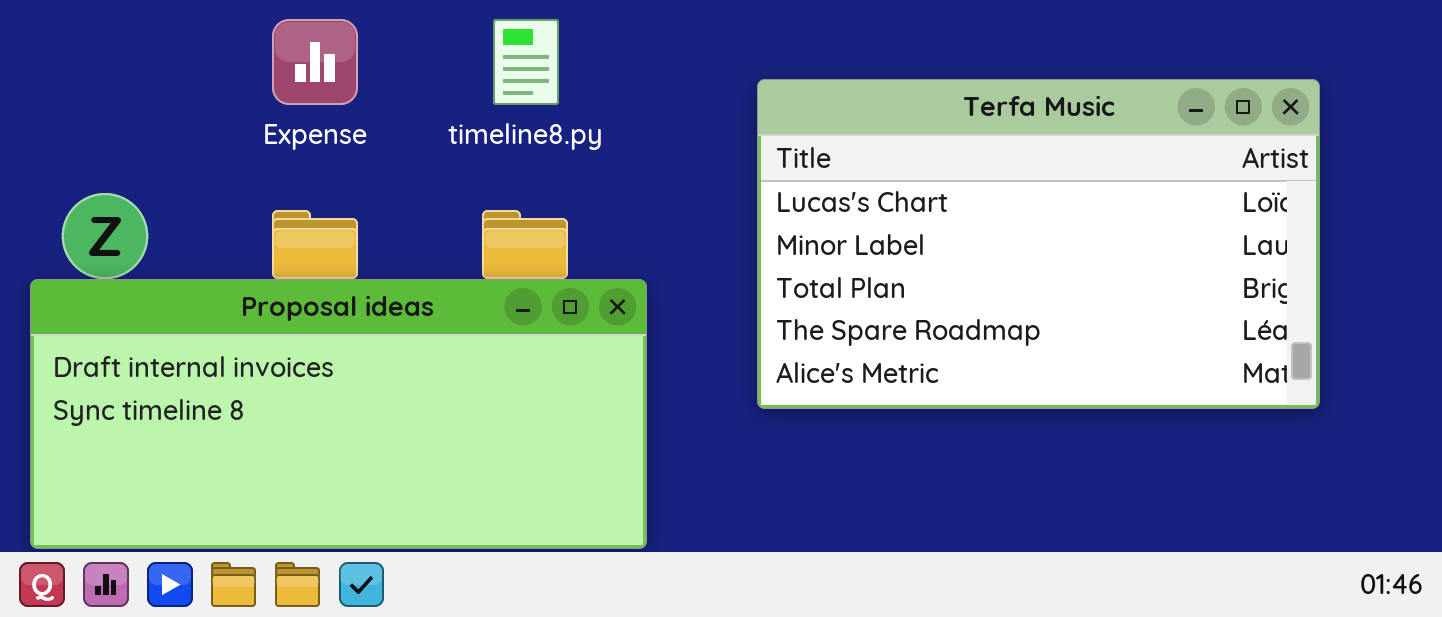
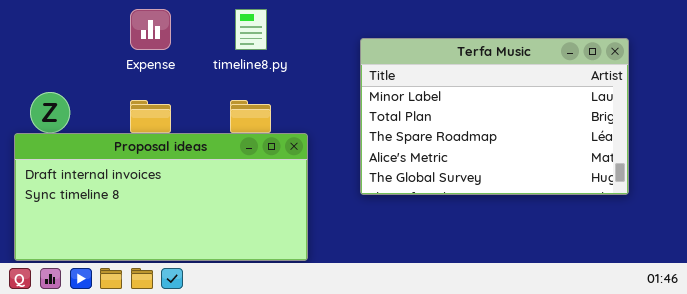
Terfa Music: [757,79,1320,409] -> [360,38,629,195], scrolled down 1 row

